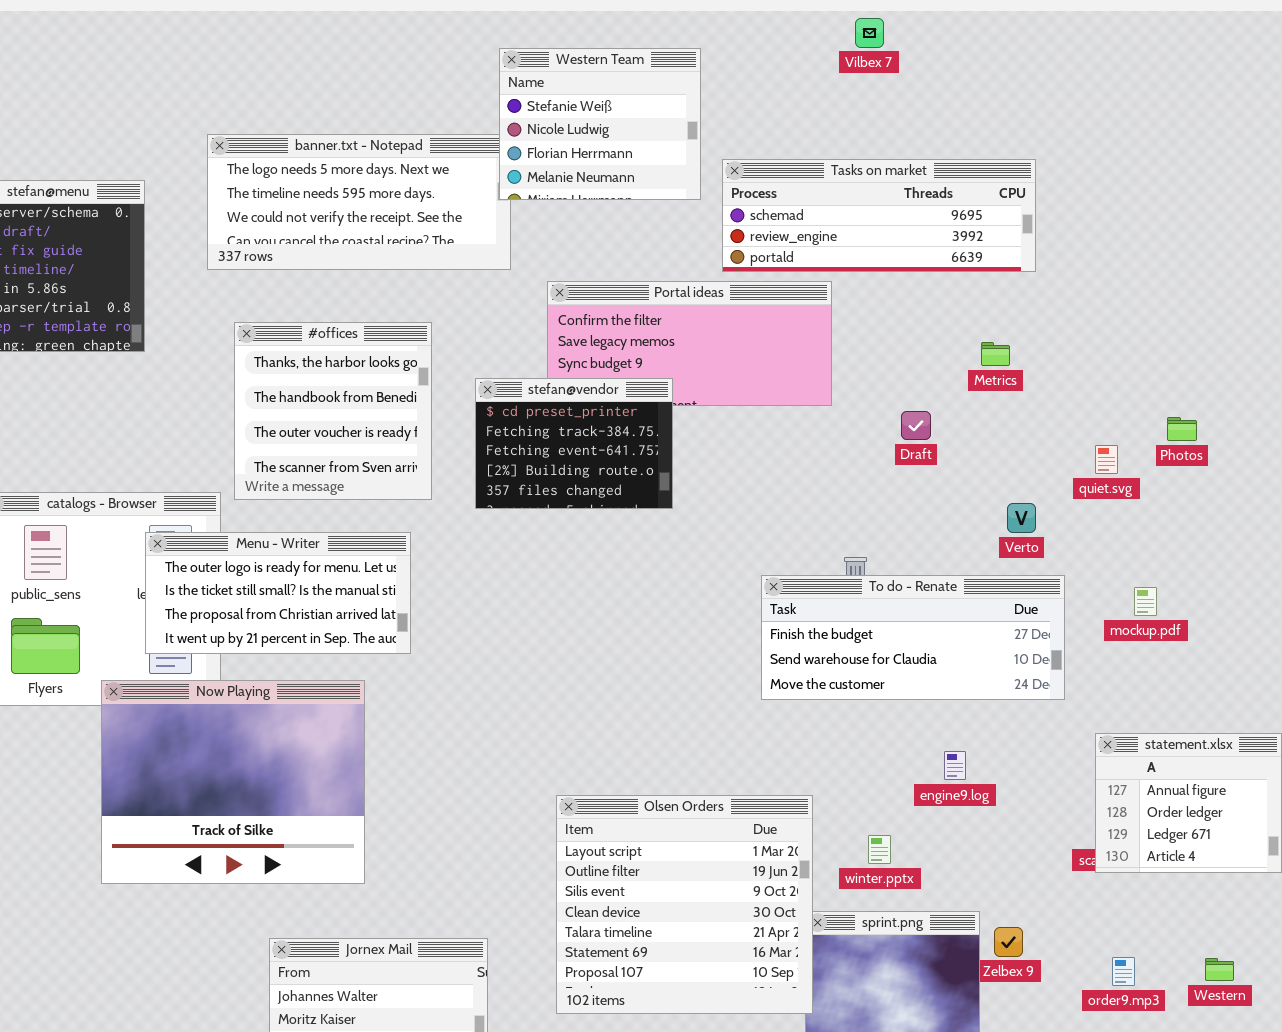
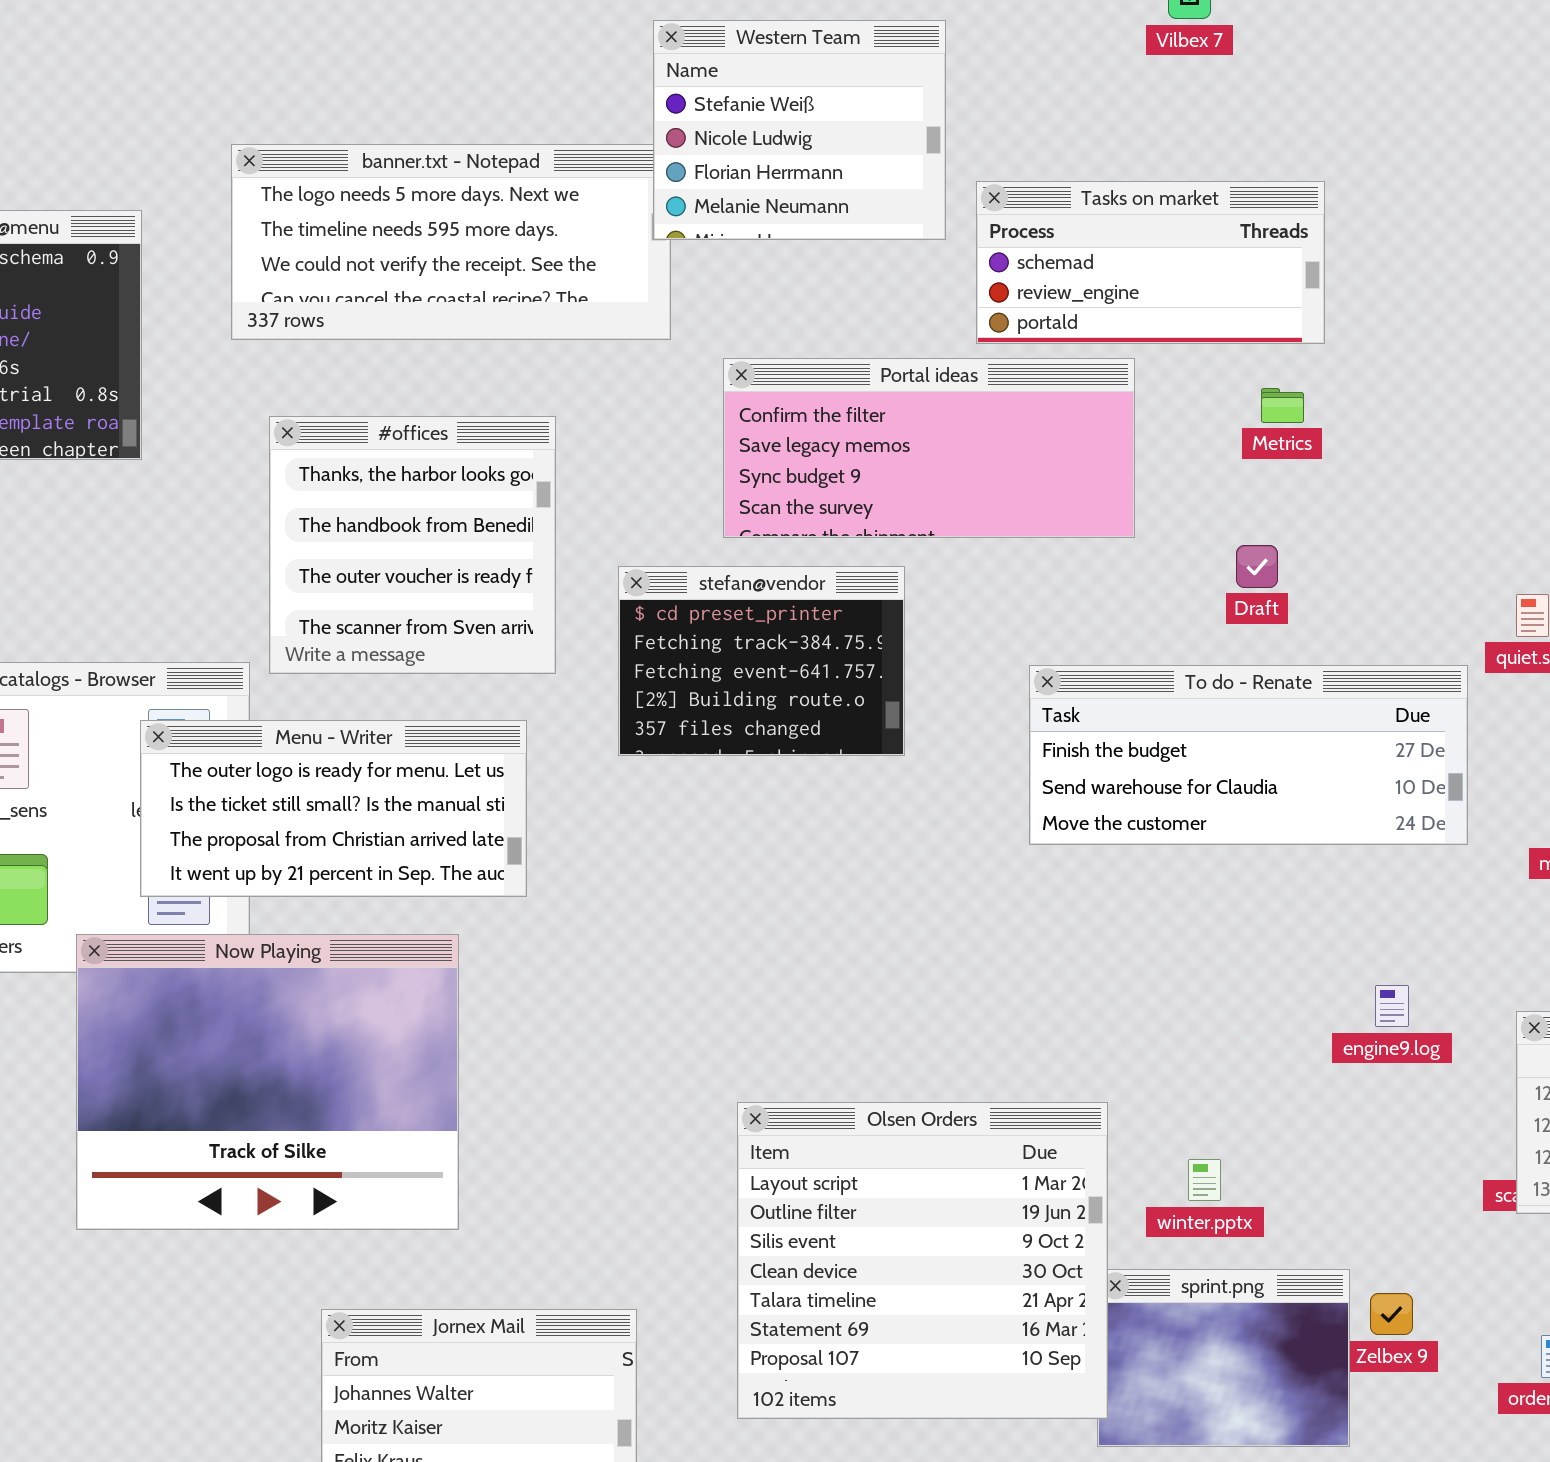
Tasks on market: [722,159,1036,272] -> [976,181,1325,344], resized
Metrics: [981,342,1010,366] -> [1261,388,1304,423], moved
stefan@vendor: [475,378,673,509] -> [618,566,905,756], moved
To do - Renate: [761,575,1065,700] -> [1029,665,1468,845], moved
engine9.log: [944,751,966,780] -> [1375,985,1409,1027], moved

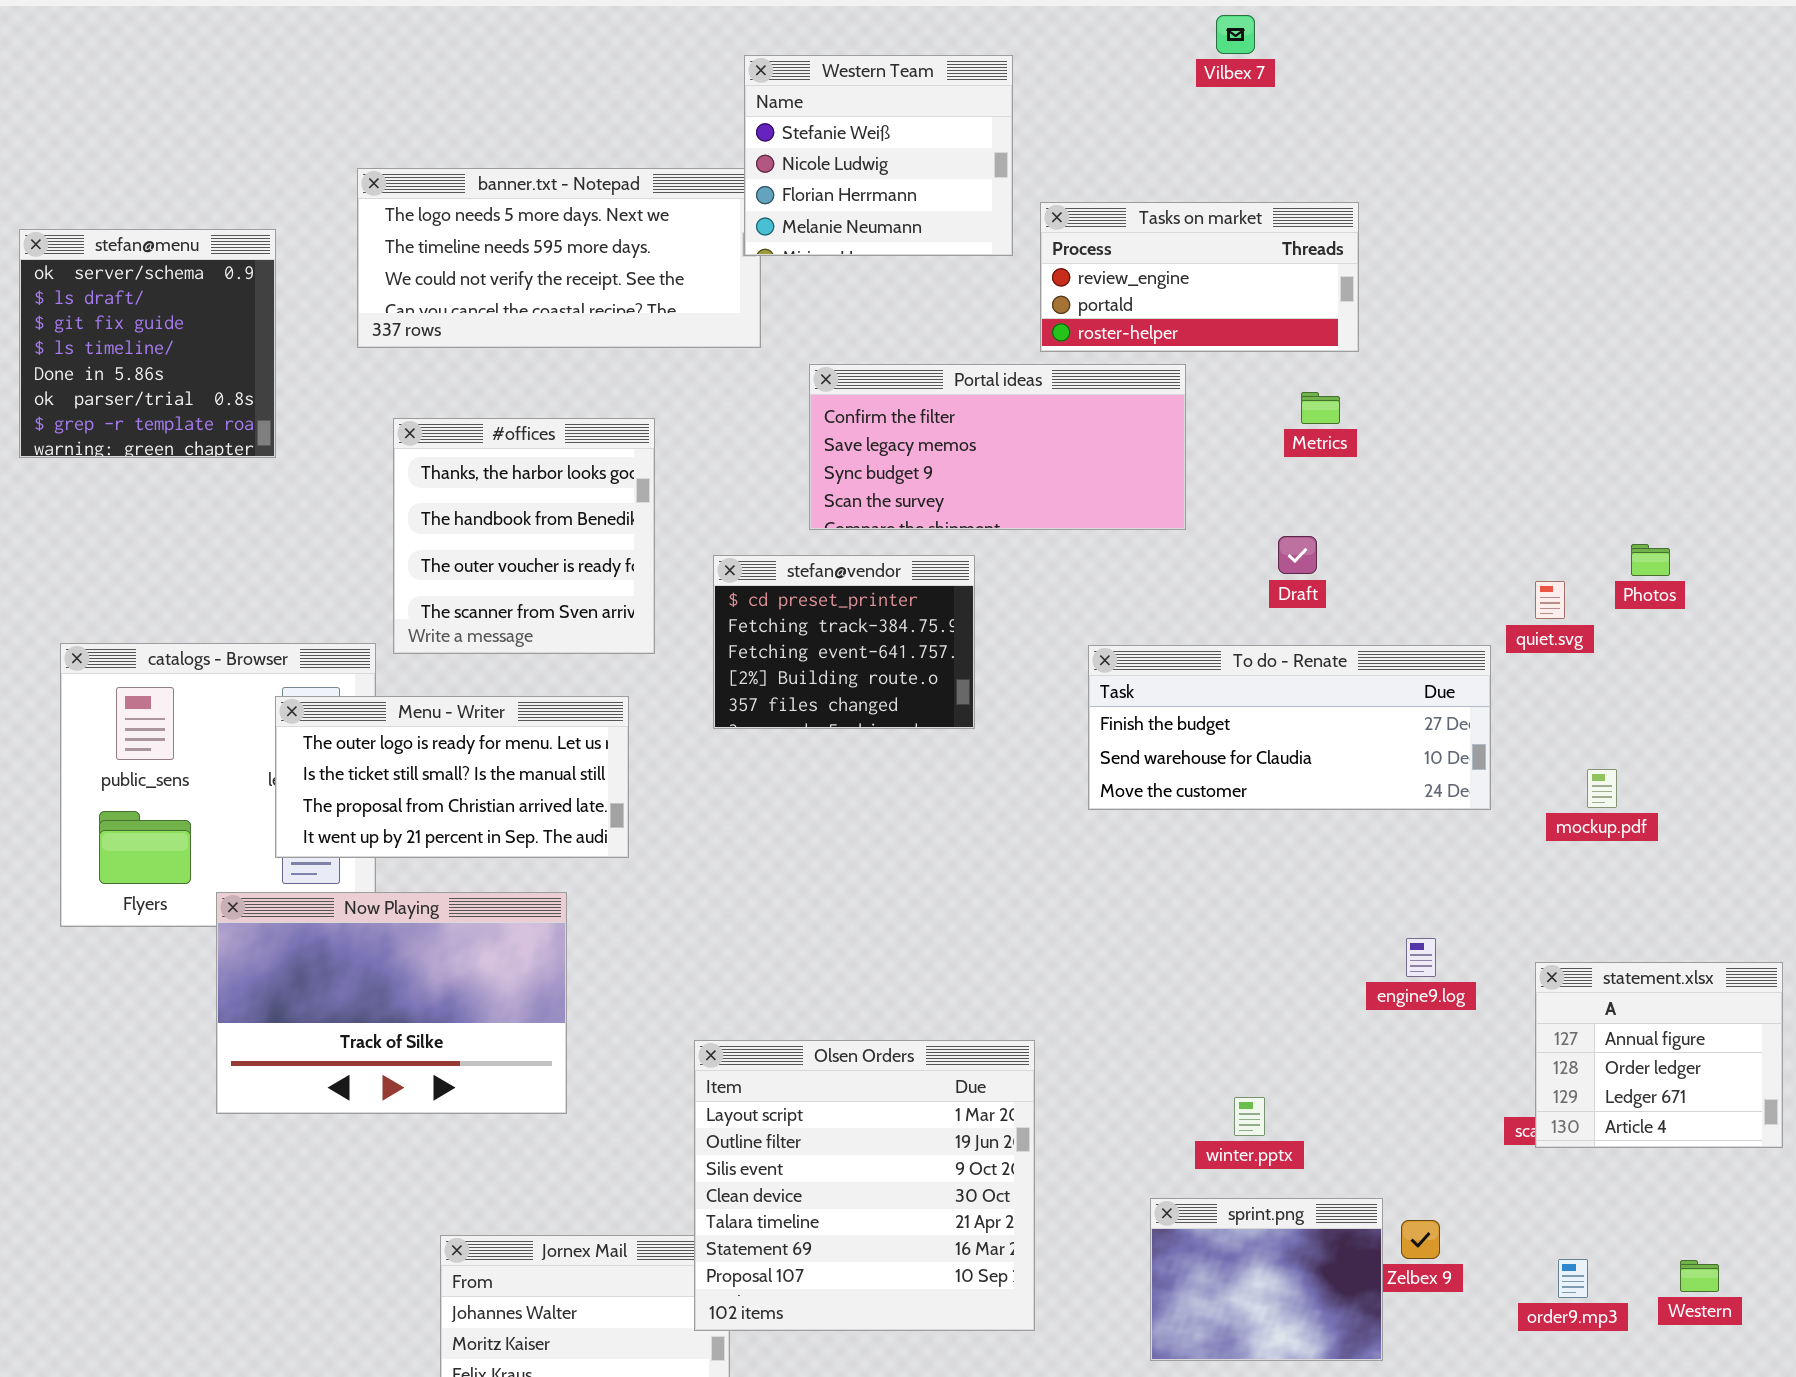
Tasks on market: [976,181,1325,344] -> [1040,202,1359,352], scrolled down 1 row
Now Playing: [76,934,459,1230] -> [216,892,567,1114], resized
Olsen Orders: [737,1102,1108,1419] -> [694,1040,1035,1331], moved

